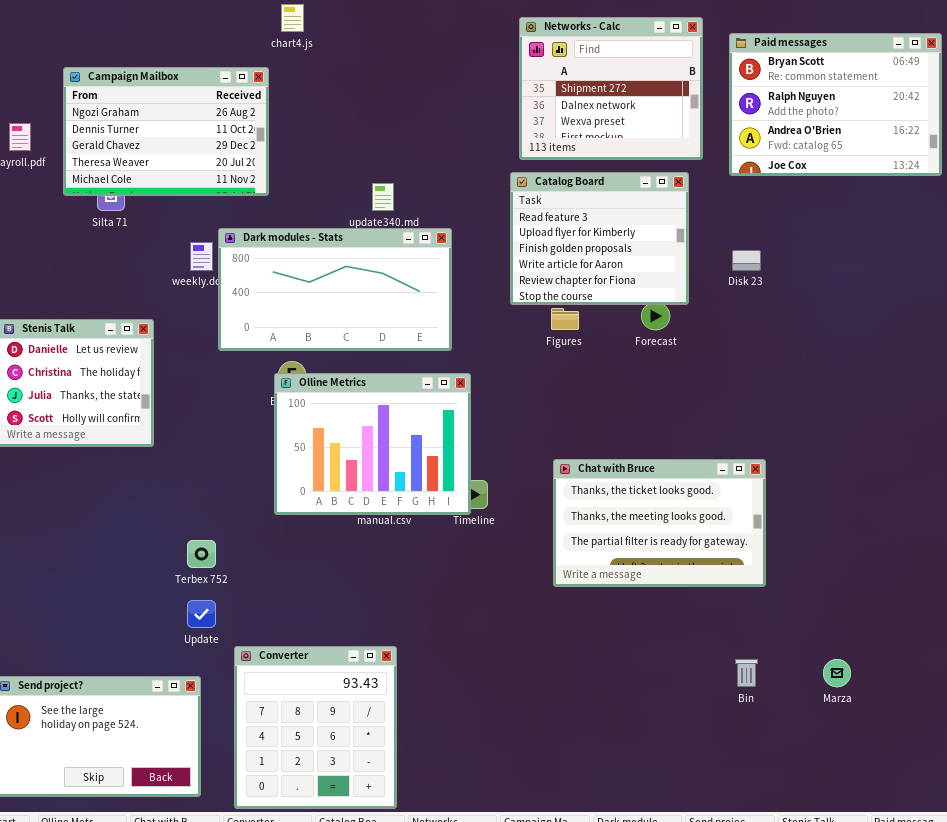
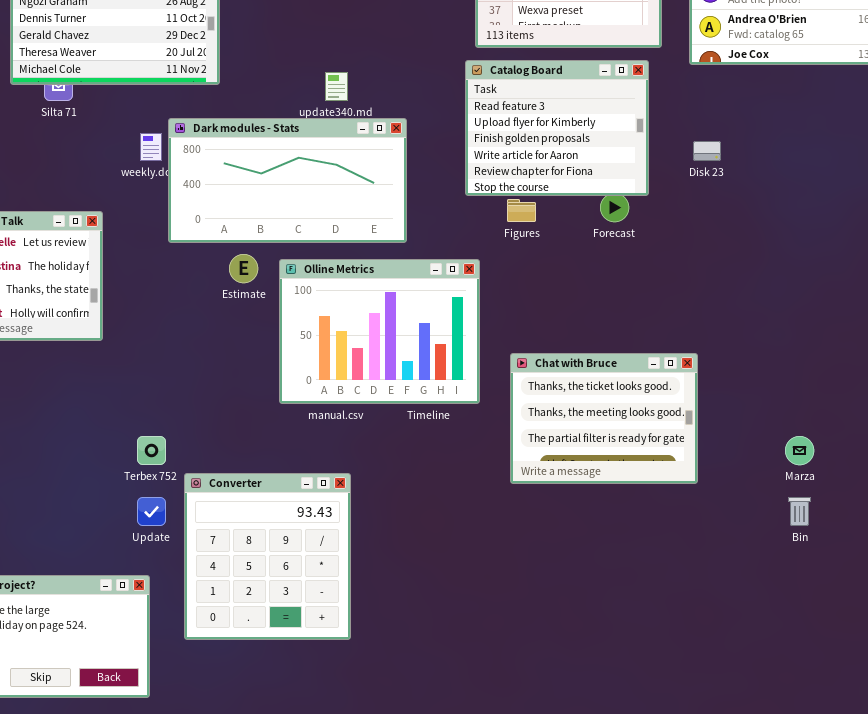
Olline Metrics: [274,373,471,515] -> [279,259,480,404], moved
Chat with Bruce: [553,459,766,587] -> [510,353,698,484], resized
Converter: [234,646,397,809] -> [184,473,351,640], moved
Bin: [735,659,758,687] -> [788,497,811,526], moved
Marza: [823,659,851,687] -> [785,436,814,465], moved

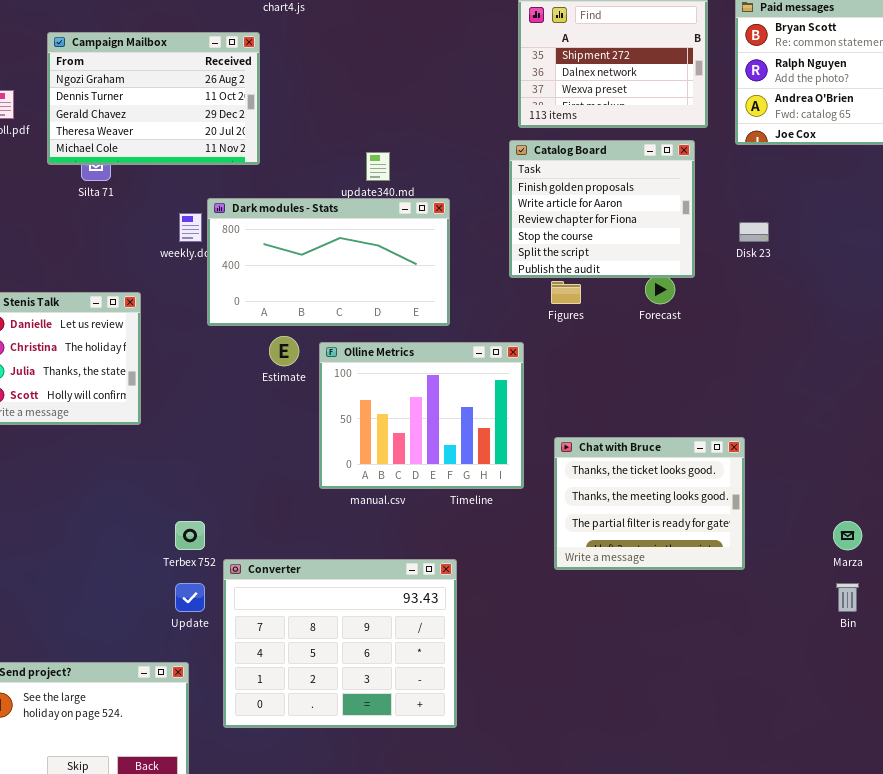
Catalog Board: [465,60,649,196] -> [509,140,695,278], scrolled down 2 rows
Converter: [184,473,351,640] -> [223,559,457,728], resized

